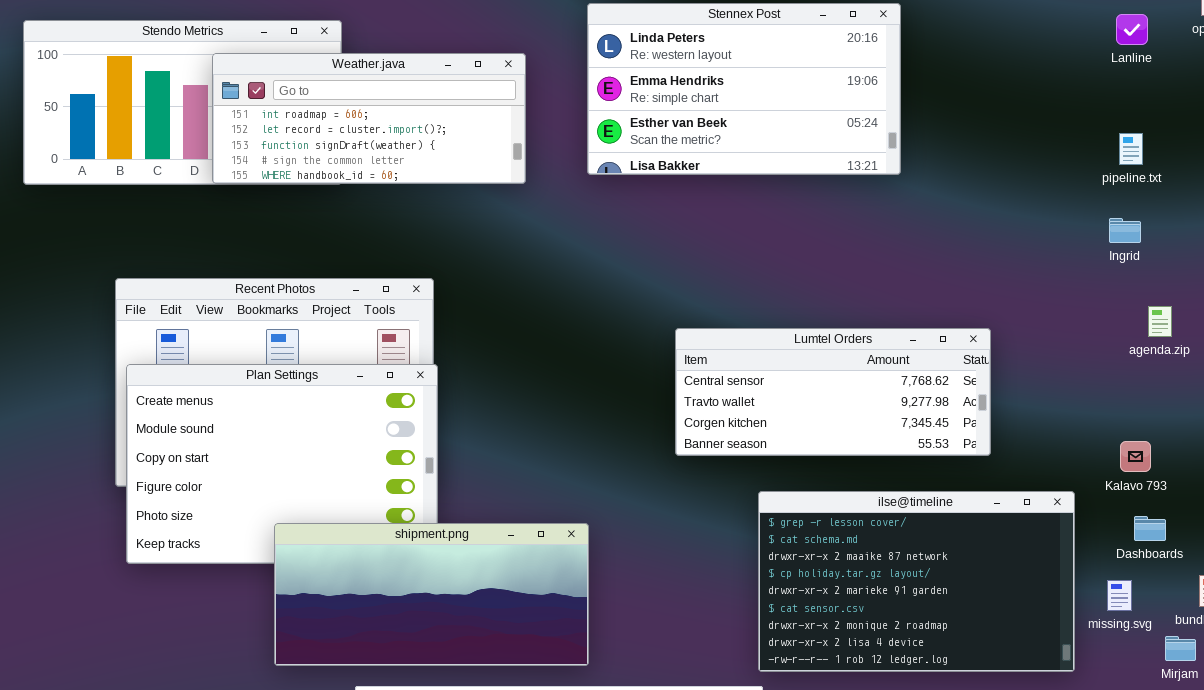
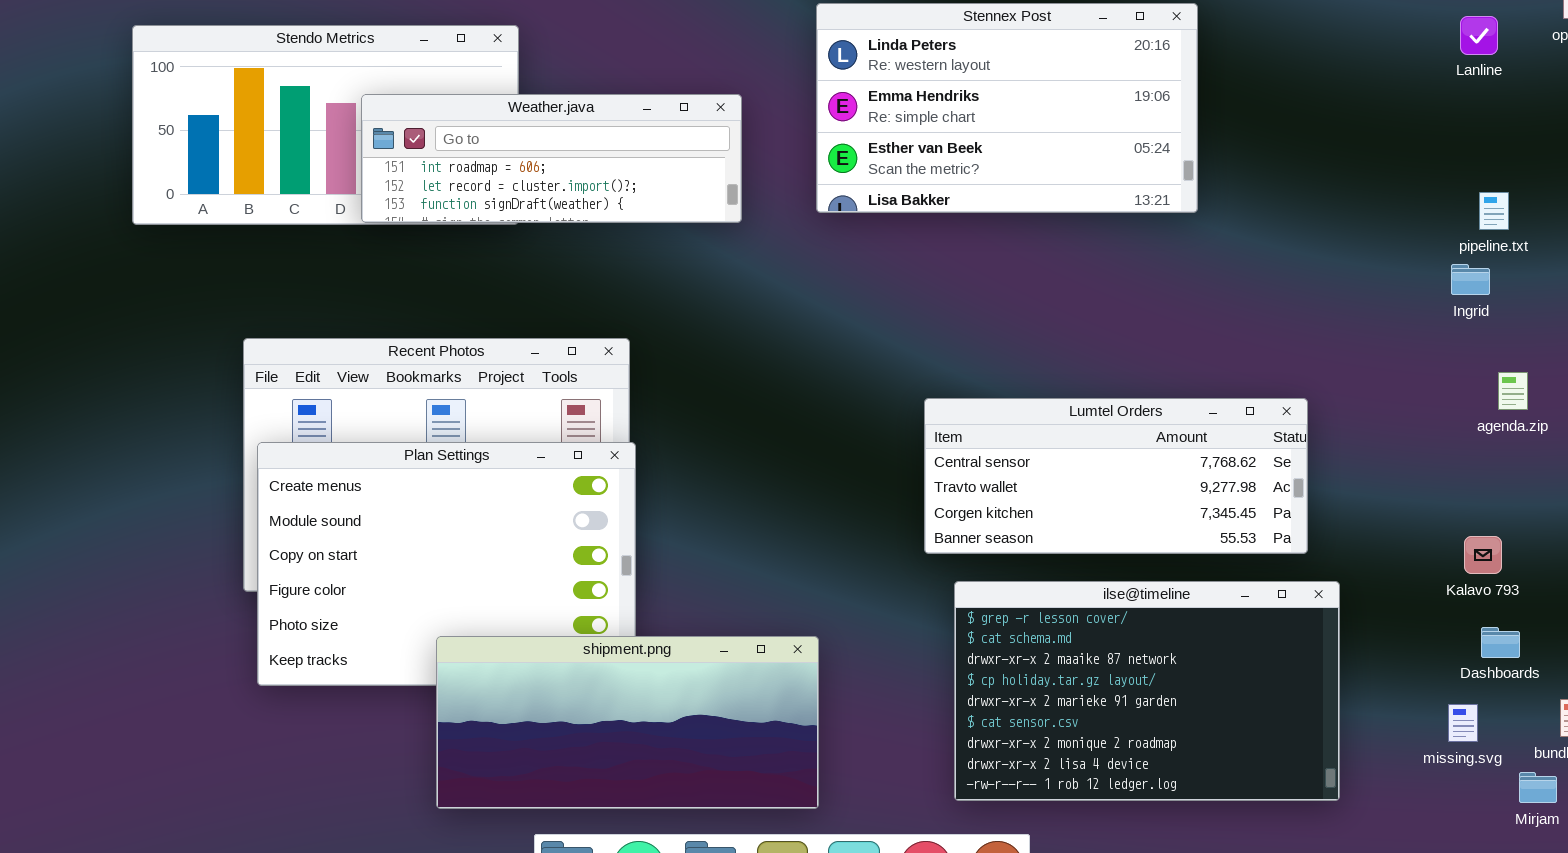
Weather.java: [212,53,526,184] -> [361,94,742,223], resized
pipeline.txt: [1119,133,1143,165] -> [1479,192,1509,230], moved
ilse@timeline: [758,491,1075,672] -> [954,581,1340,801], moved

